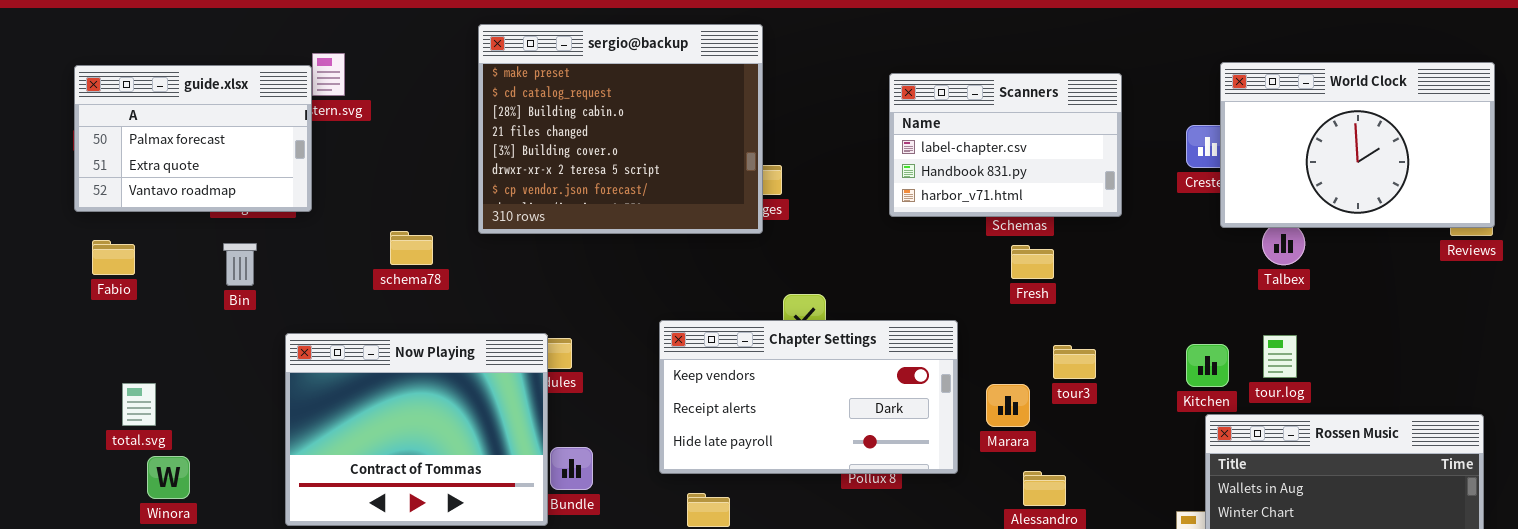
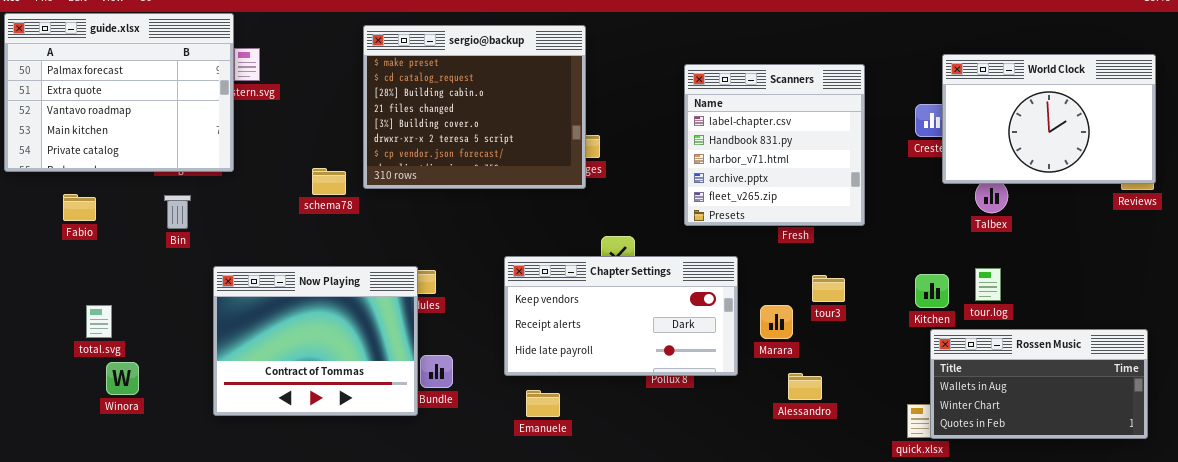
guide.xlsx: [74,65,312,212] -> [4,13,234,172], resized
Scanners: [889,73,1122,217] -> [684,64,865,226], resized
schema78: [390,231,433,265] -> [312,168,346,195], moved

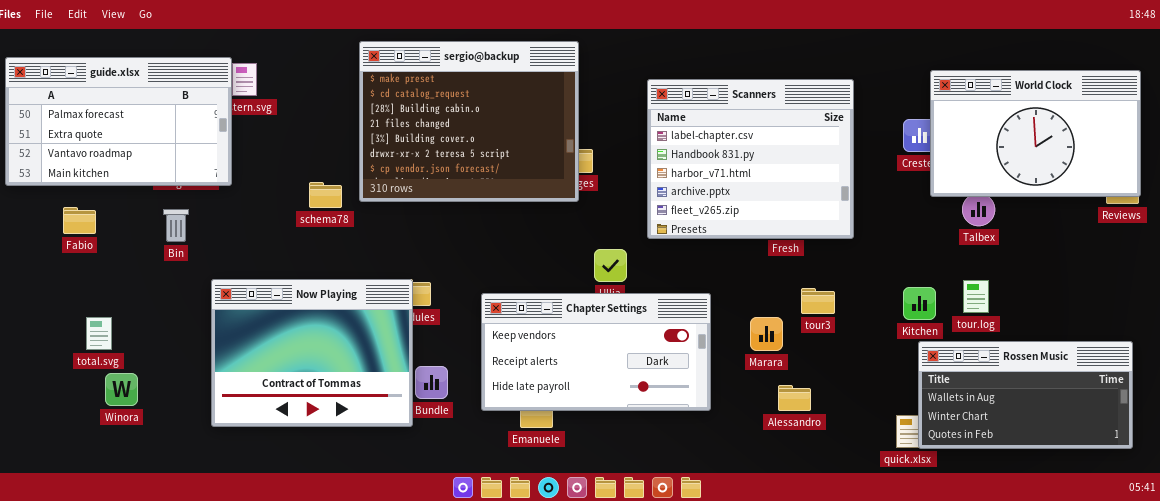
guide.xlsx: [4,13,234,172] -> [5,57,232,186], resized
Scanners: [684,64,865,226] -> [647,79,854,239], resized
Chapter Settings: [504,256,738,376] -> [481,293,711,411], moved

